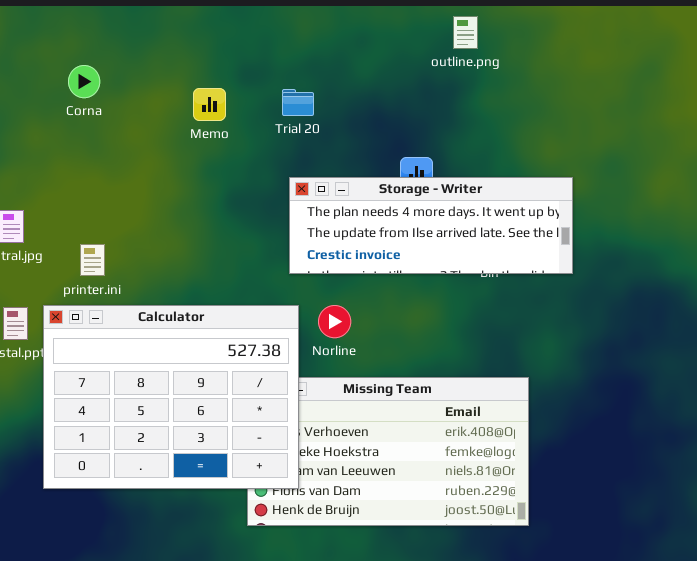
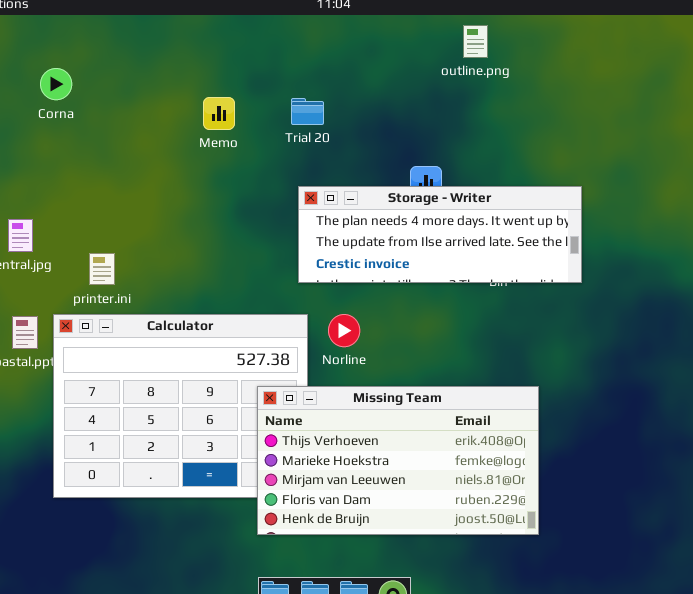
Corna: [68,65,100,98] -> [40,68,72,100], moved
Missing Team: [247,377,529,526] -> [257,386,539,535], raised

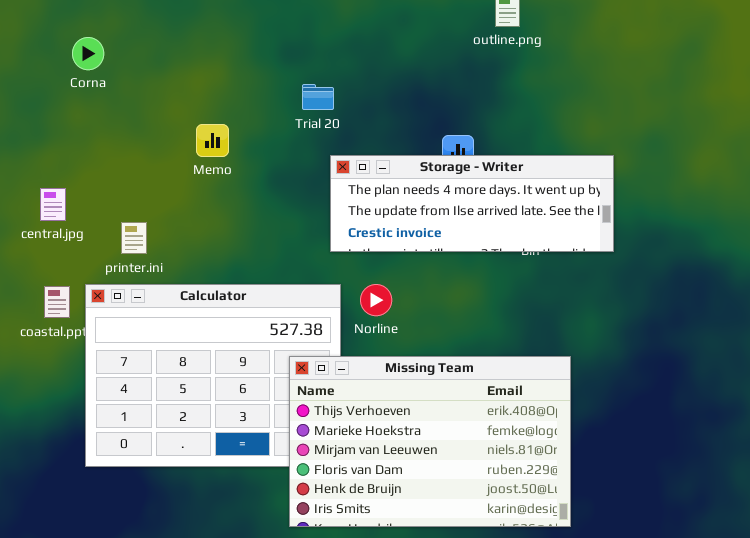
Memo: [203,97,235,130] -> [196,124,229,157], moved
Trial 20: [291,98,324,125] -> [302,84,334,110], moved
Missing Team: [257,386,539,535] -> [289,356,571,527], resized

